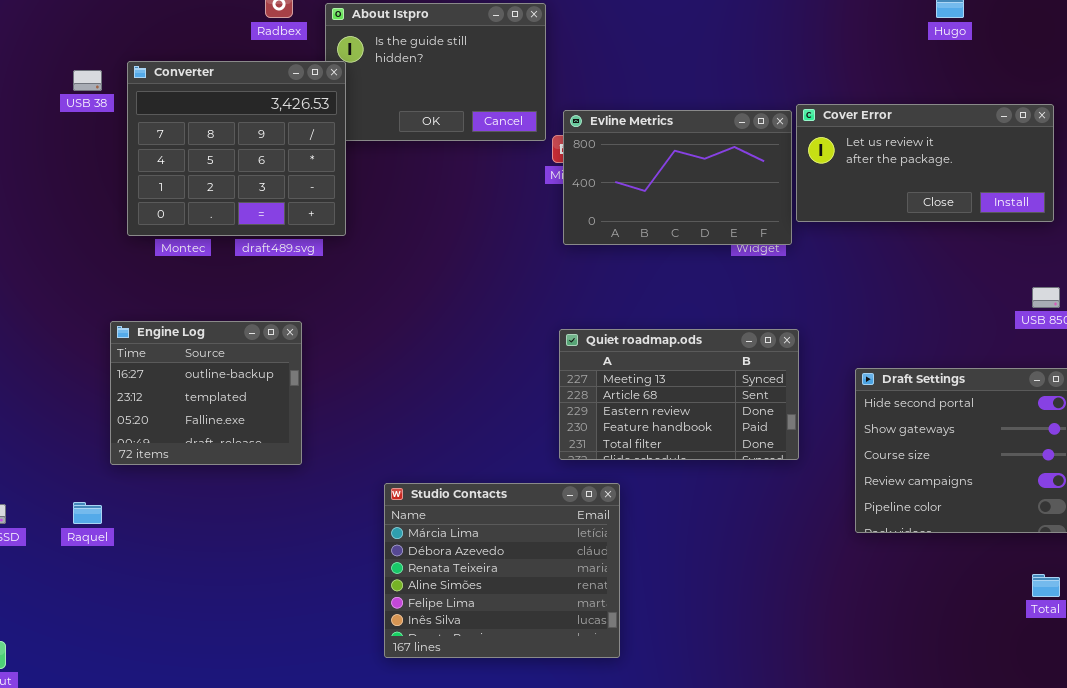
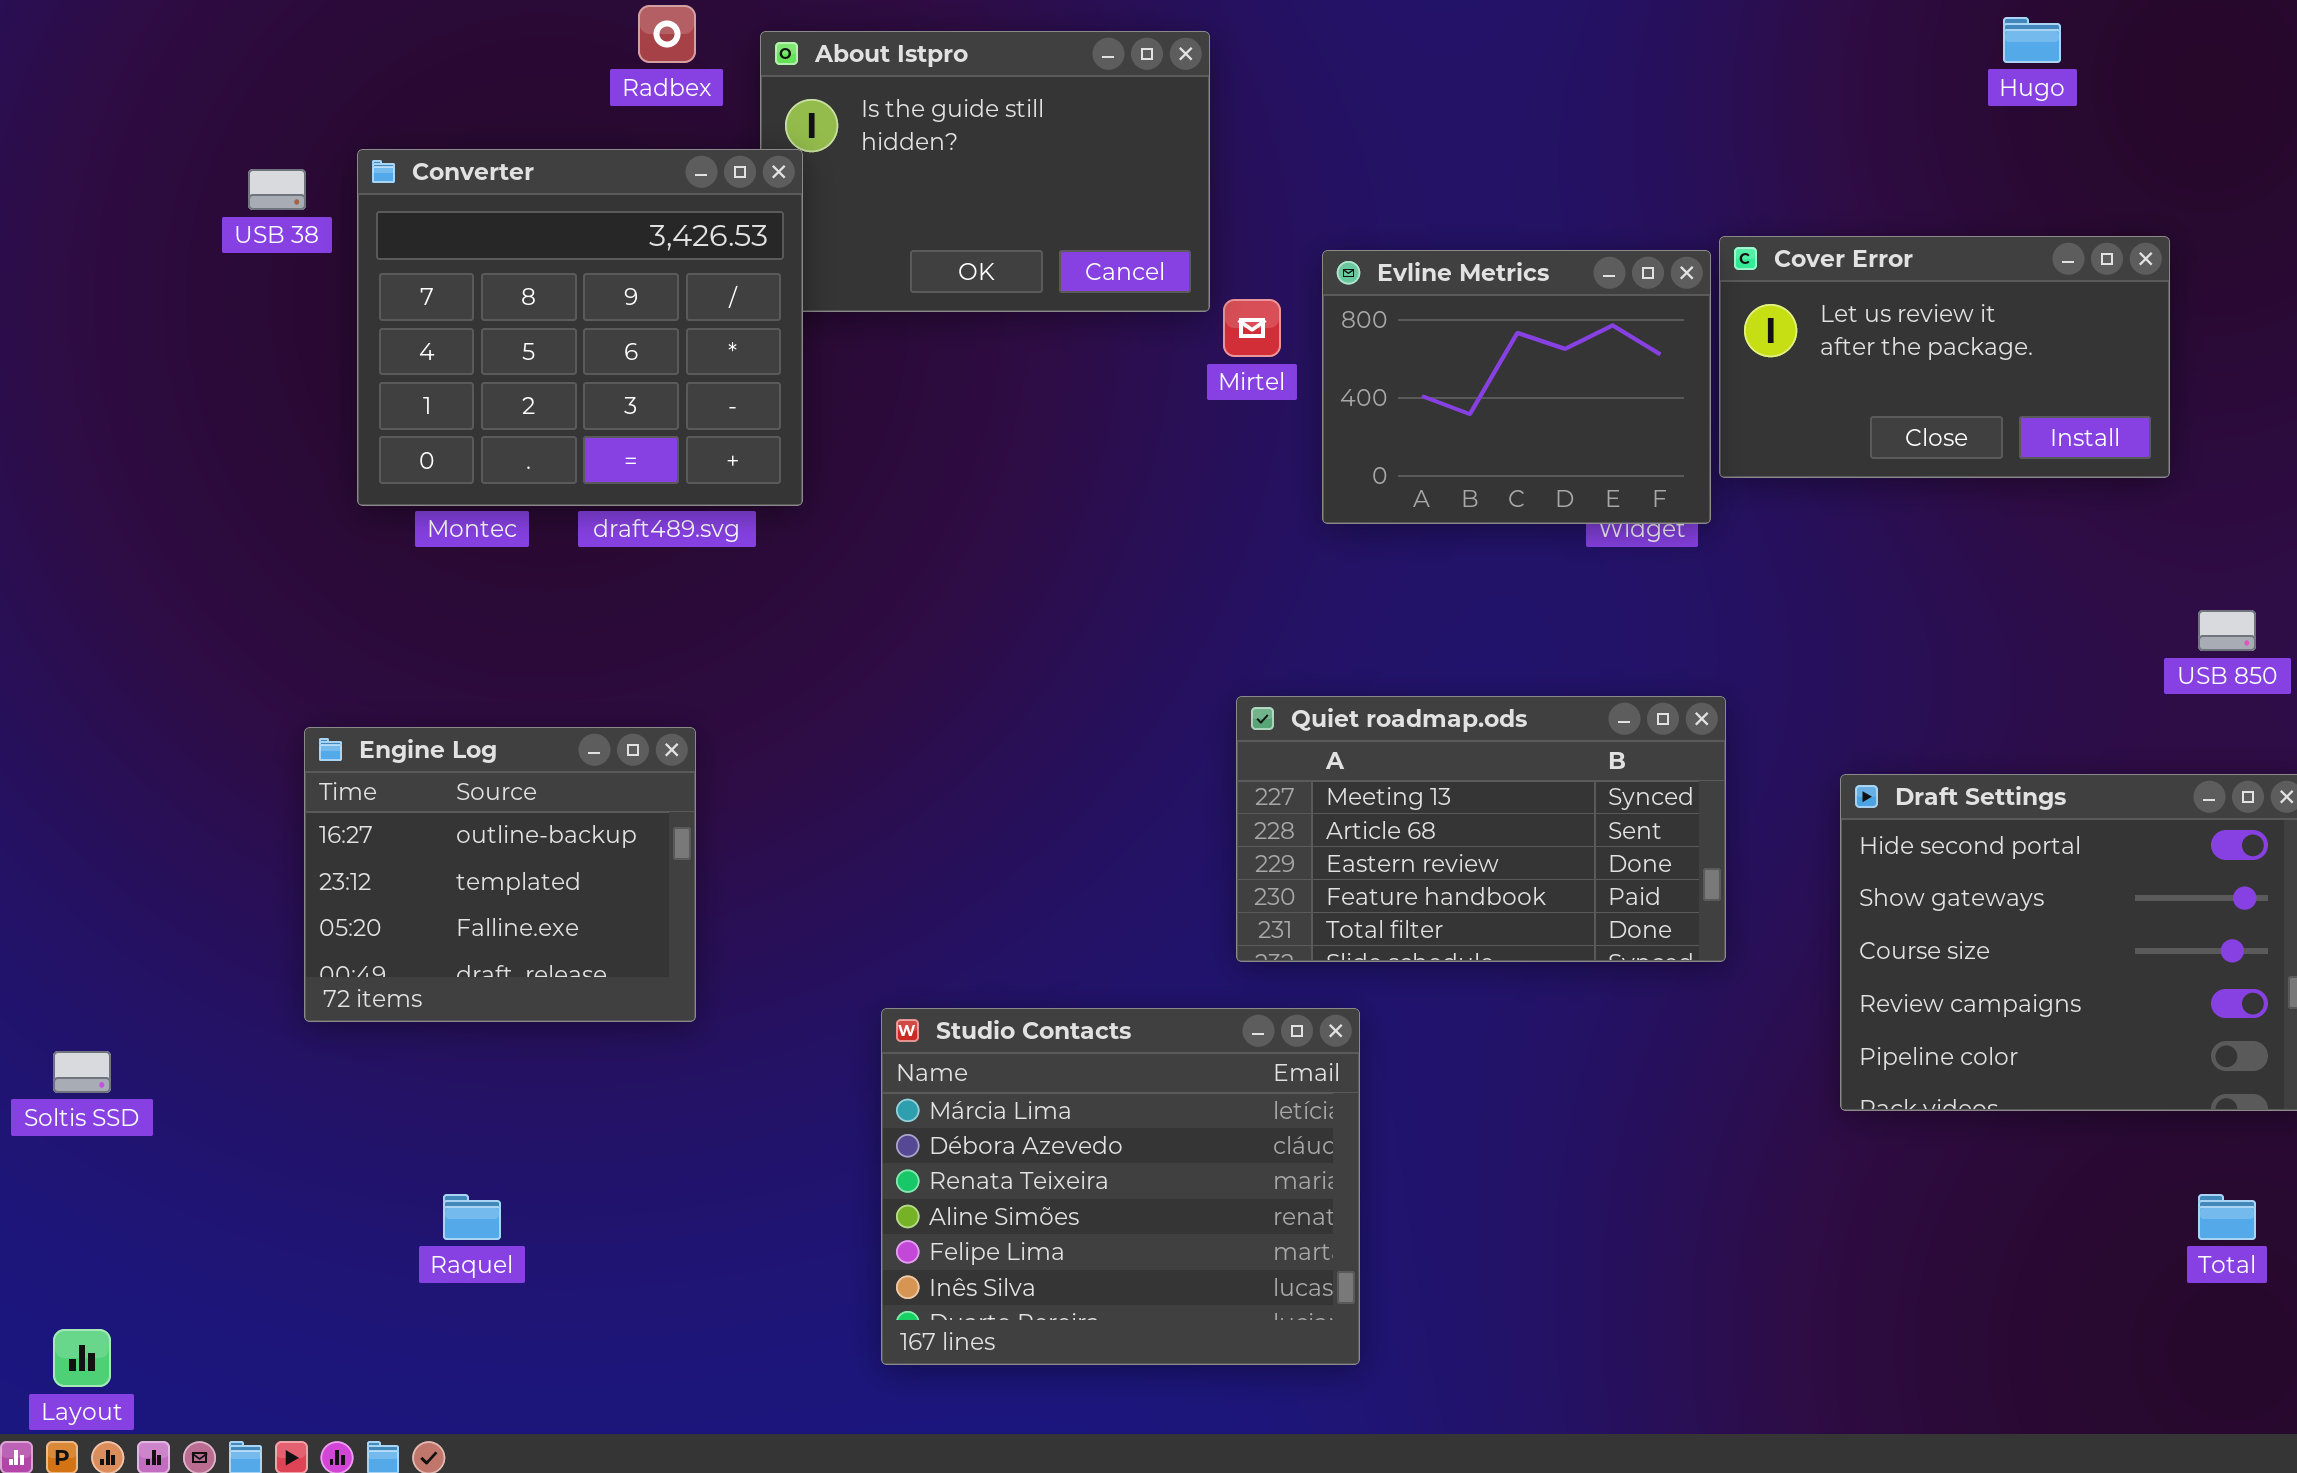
Cover Error: [796,104,1054,222] -> [1719,236,2170,478], resized
Evline Metrics: [563,110,792,245] -> [1322,250,1711,524], resized
Engine Log: [110,321,302,465] -> [304,727,696,1022], moved
Raquel: [73,502,102,524] -> [443,1194,501,1240], moved

